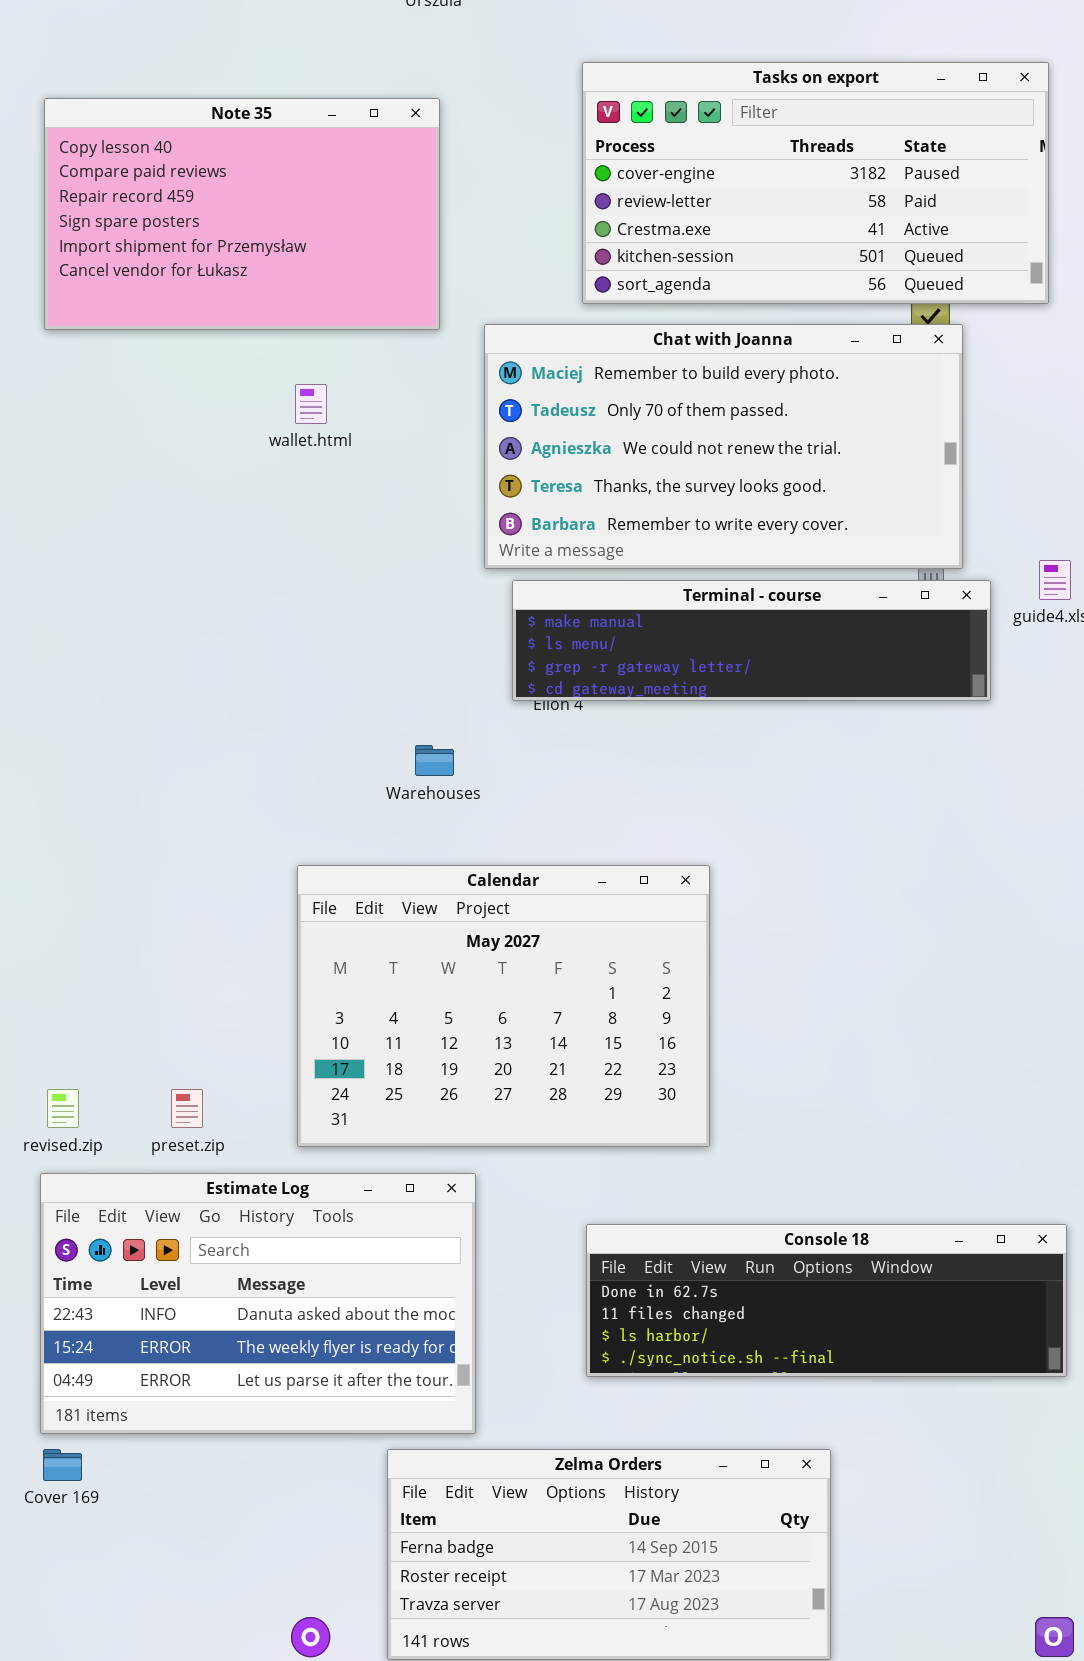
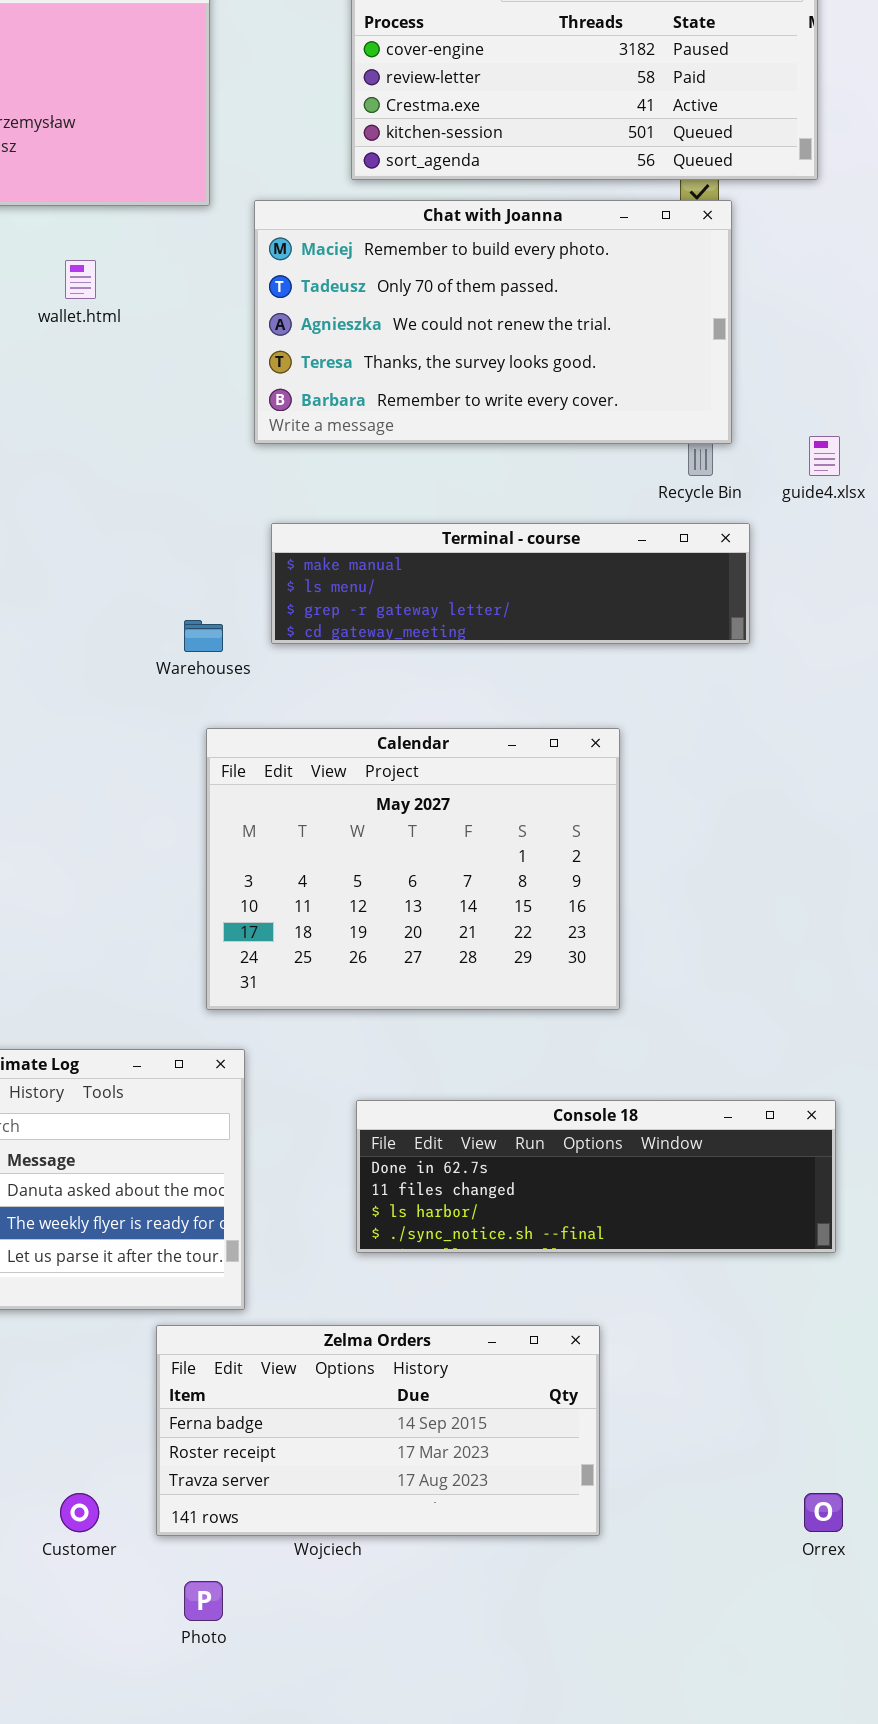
Terminal - course: [512,580,991,701] -> [271,523,750,644], moved
Calendar: [297,865,710,1147] -> [206,728,620,1010], moved

